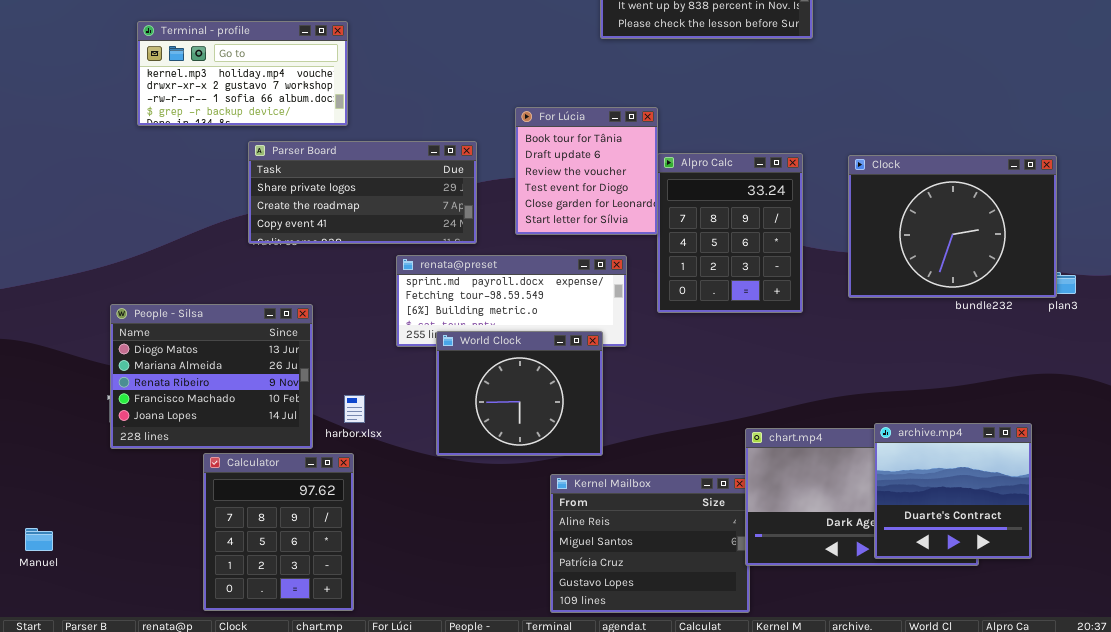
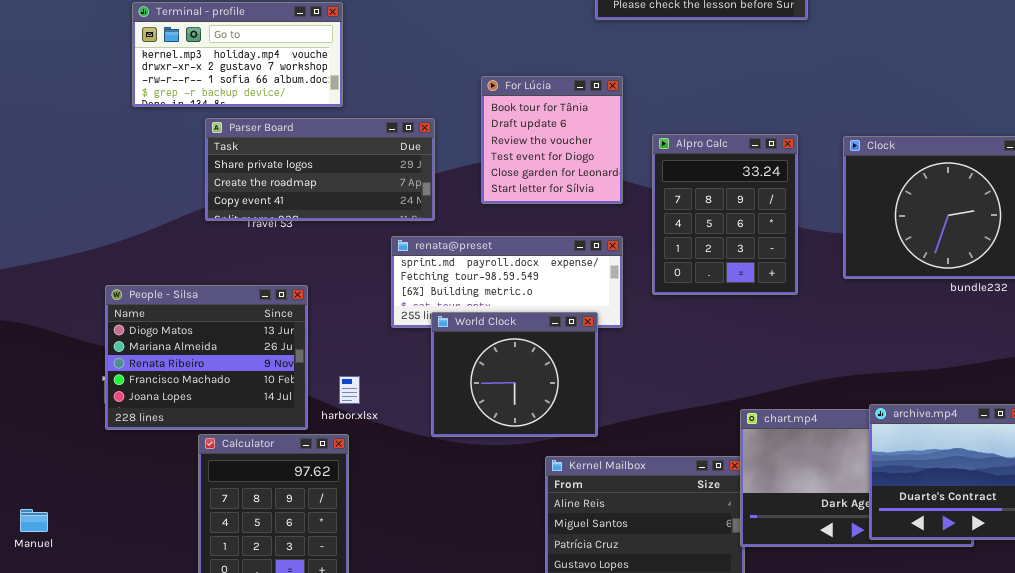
For Lúcia: [515,107,658,235] -> [481,76,623,204], moved
Parser Board: [248,141,477,244] -> [205,118,435,221], moved

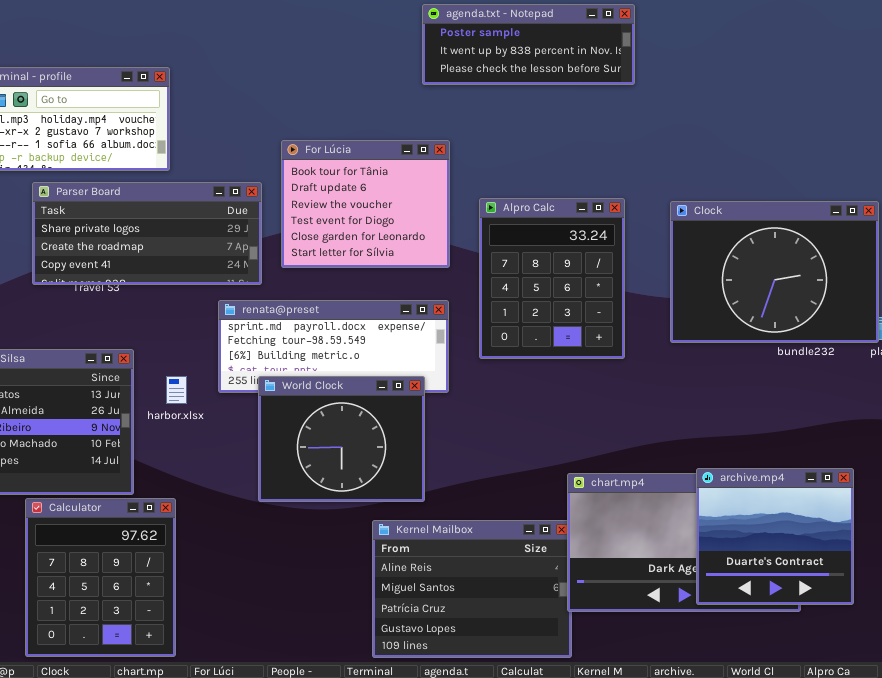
For Lúcia: [481,76,623,204] -> [281,140,450,268], resized
harbor.xlsx: [339,376,360,404] -> [166,376,187,404], moved

